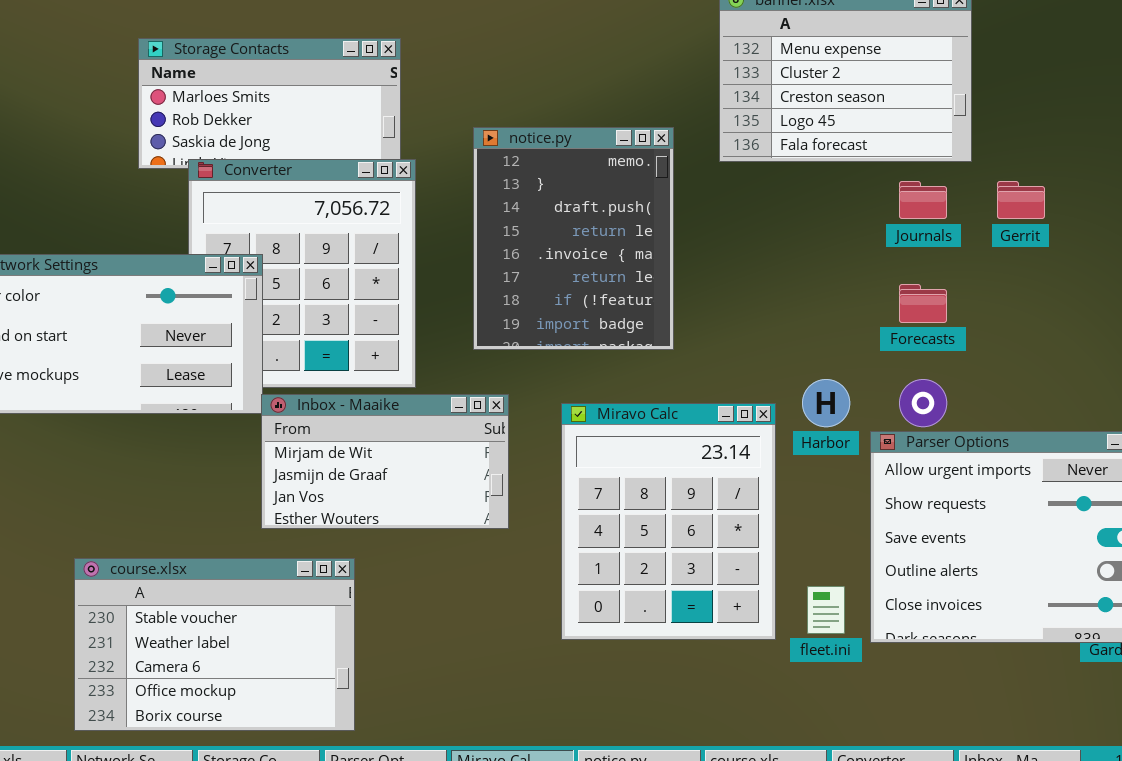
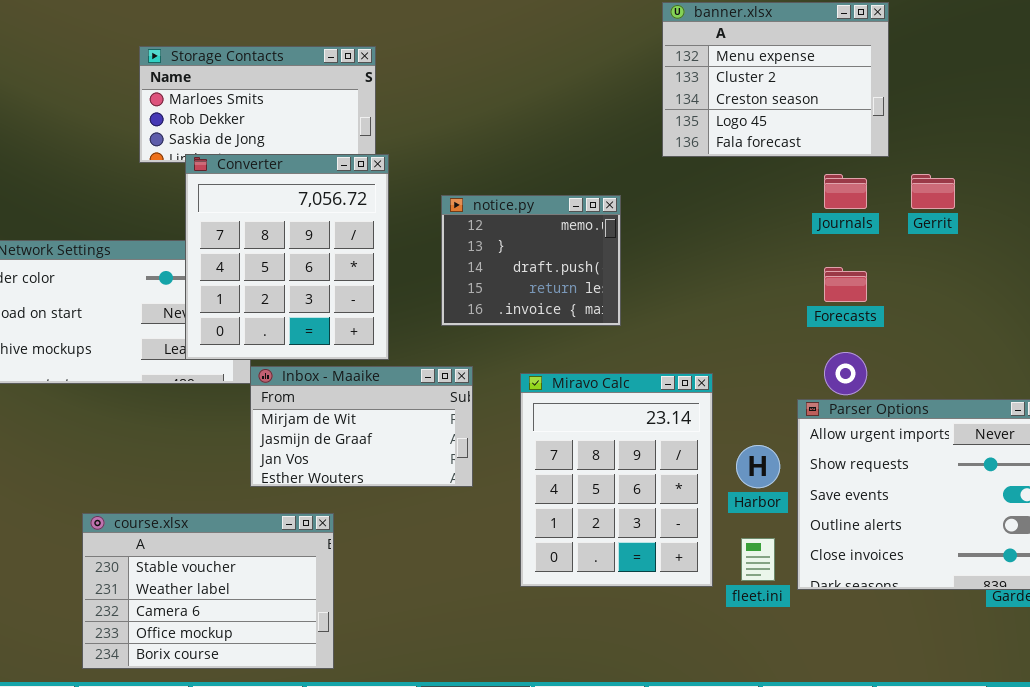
notice.py: [473,127,674,350] -> [441,195,621,326], resized
Converter: [188,159,416,388] -> [185,154,389,360], raised
Harbor: [802,379,850,427] -> [736,445,780,488], moved

